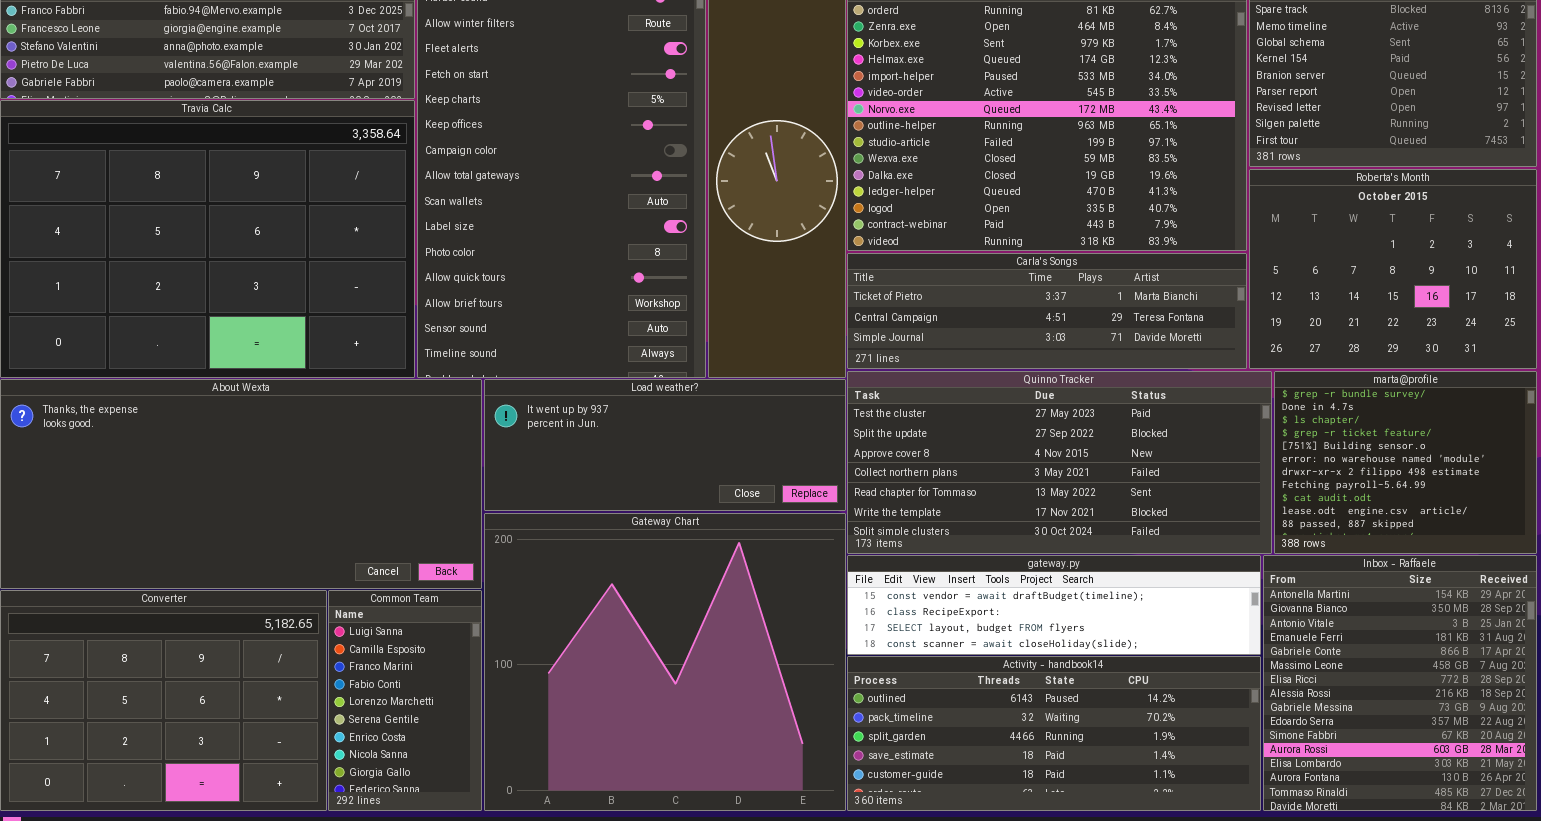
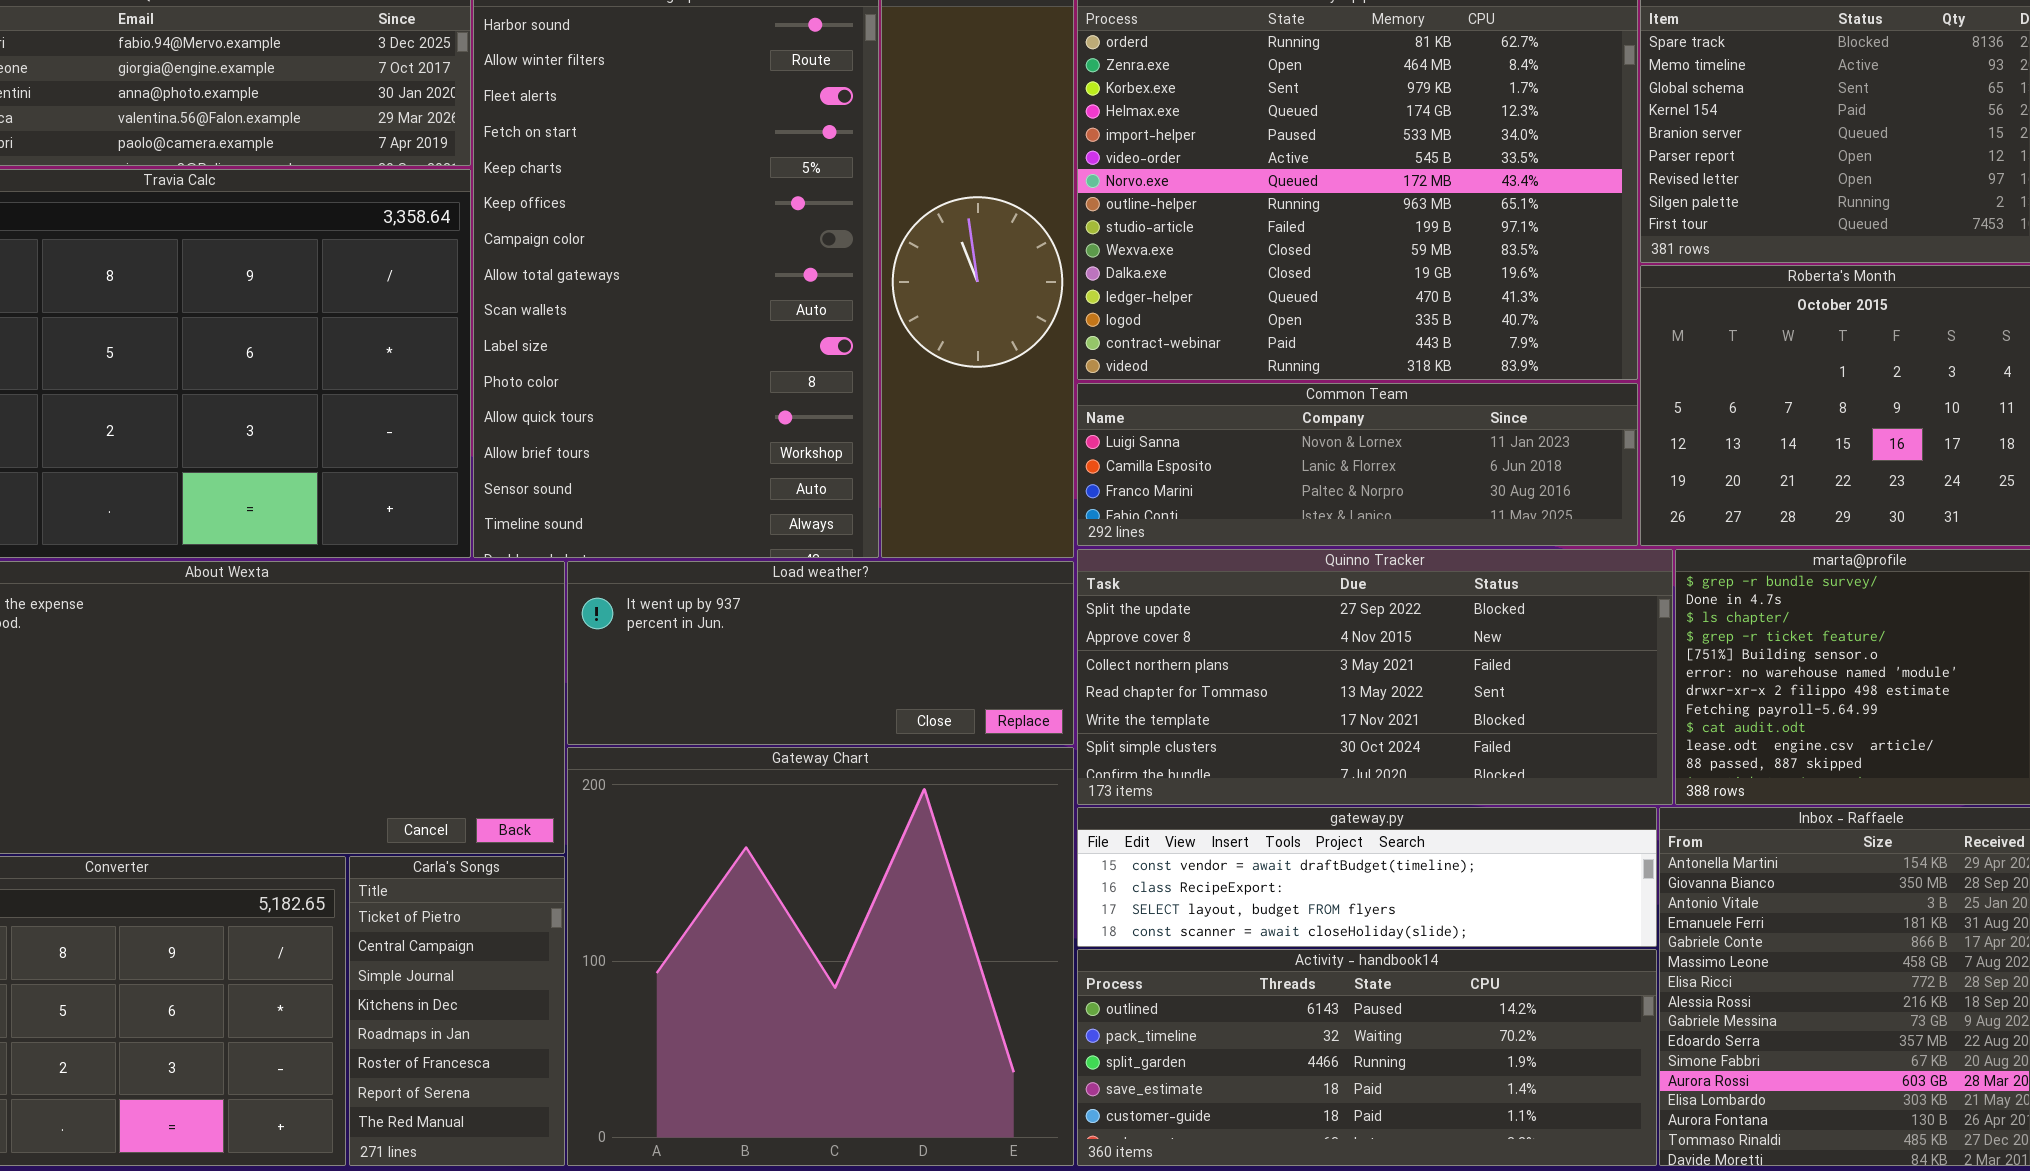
Carla's Songs: [847,253,1247,369] -> [349,856,565,1166], moved, resized
Quinno Tracker: [847,371,1272,554] -> [1077,549,1673,805], scrolled down 1 row
Common Team: [328,590,482,811] -> [1077,383,1638,546], moved, resized

